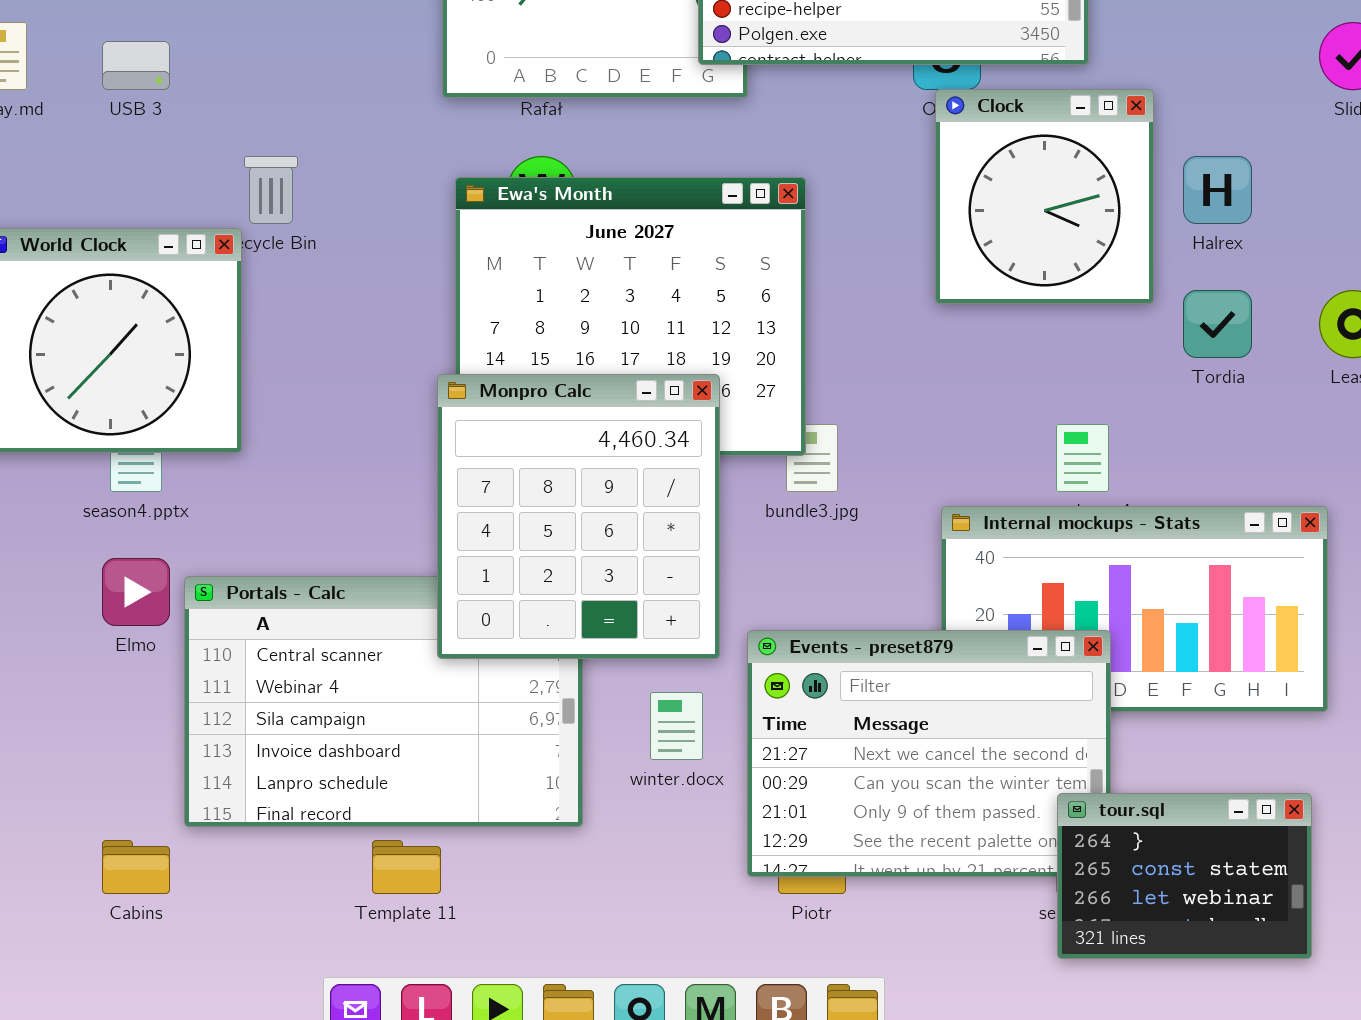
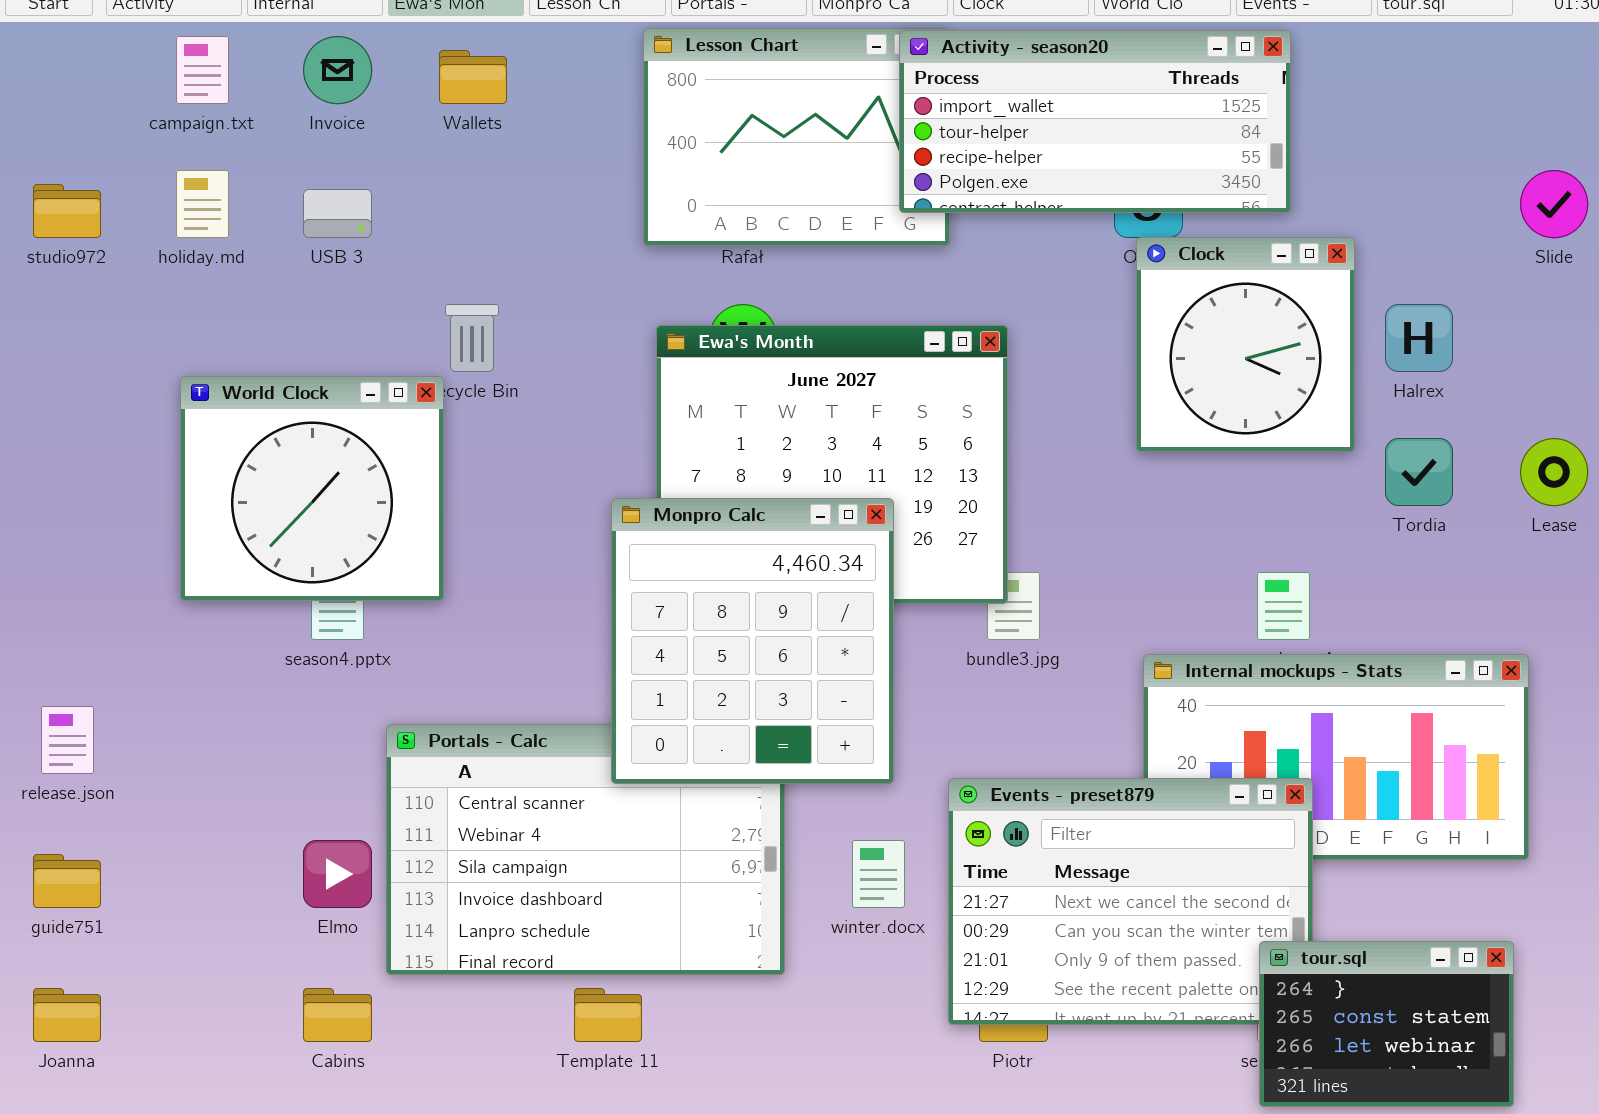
Monpro Calc: [437,374,720,659] -> [611,498,894,784], moved
Elmo: [102,558,170,626] -> [303,840,372,908], moved

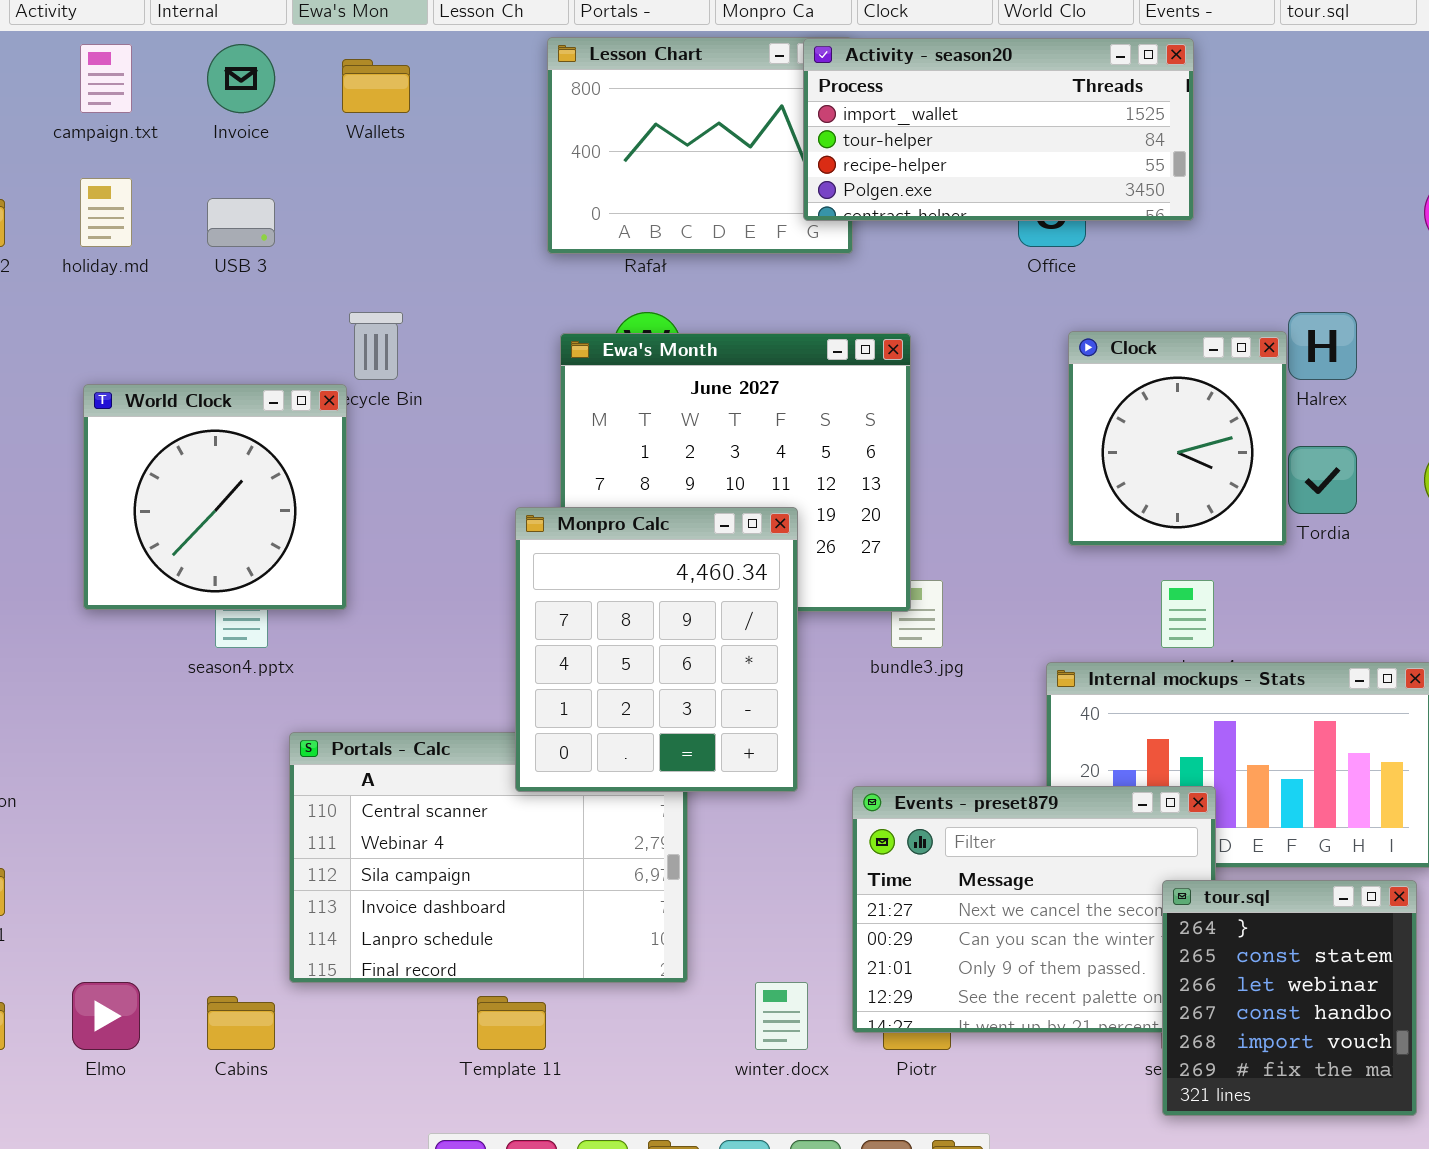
Clock: [1136,237,1355,452] -> [1068,331,1287,546], moved
Elmo: [303,840,372,908] -> [72,982,140,1050], moved
winter.docx: [852,840,905,908] -> [755,982,808,1050], moved
tour.sql: [1259,941,1514,1107] -> [1162,880,1417,1116], resized

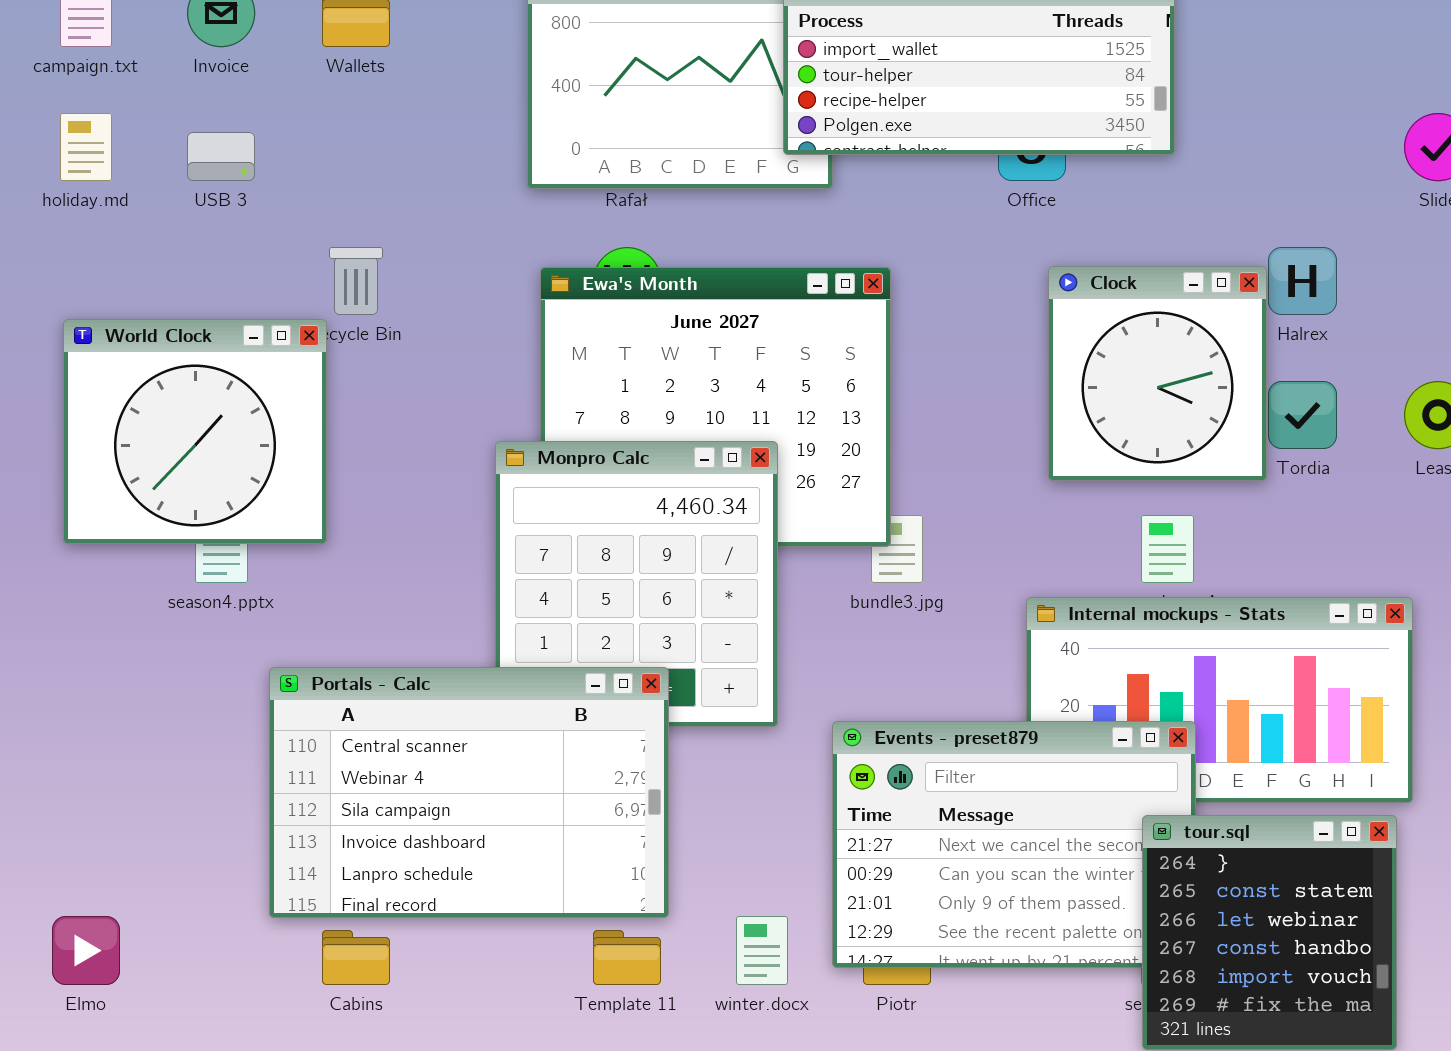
Portals - Calc: [289,732,688,983] -> [269,667,669,918], raised
Cabins: [207,996,275,1050] -> [322,930,390,985], moved
Template 11: [477,996,546,1050] -> [593,930,661,985], moved

